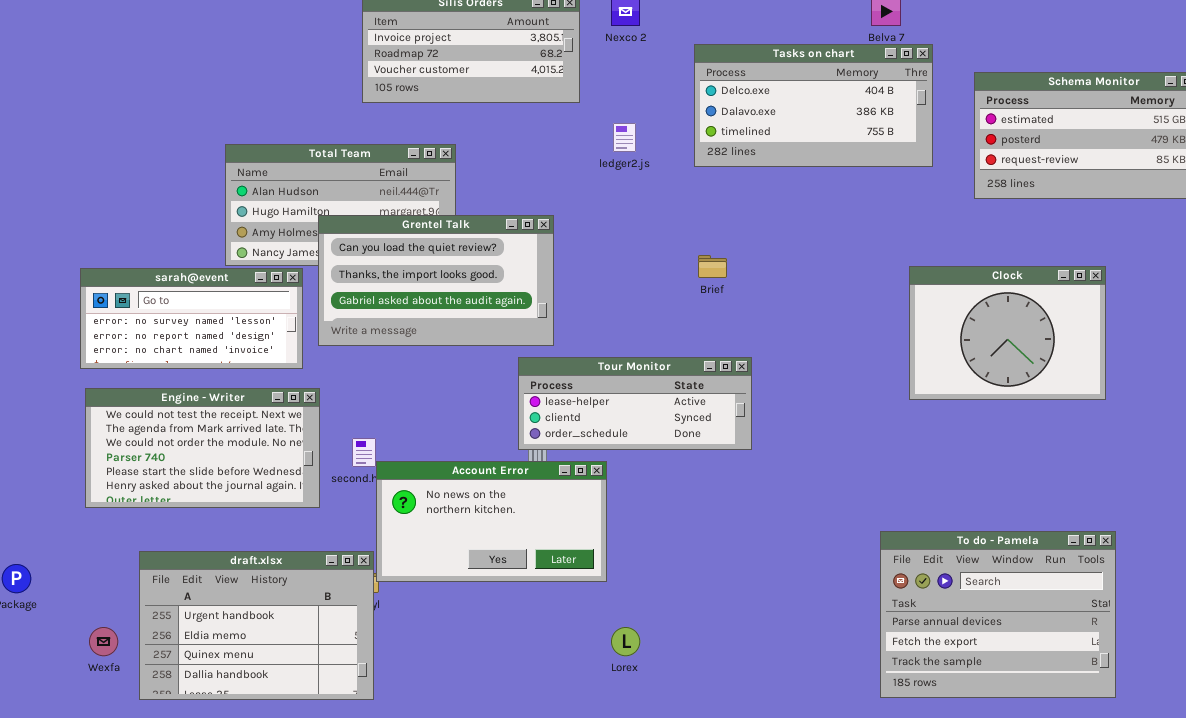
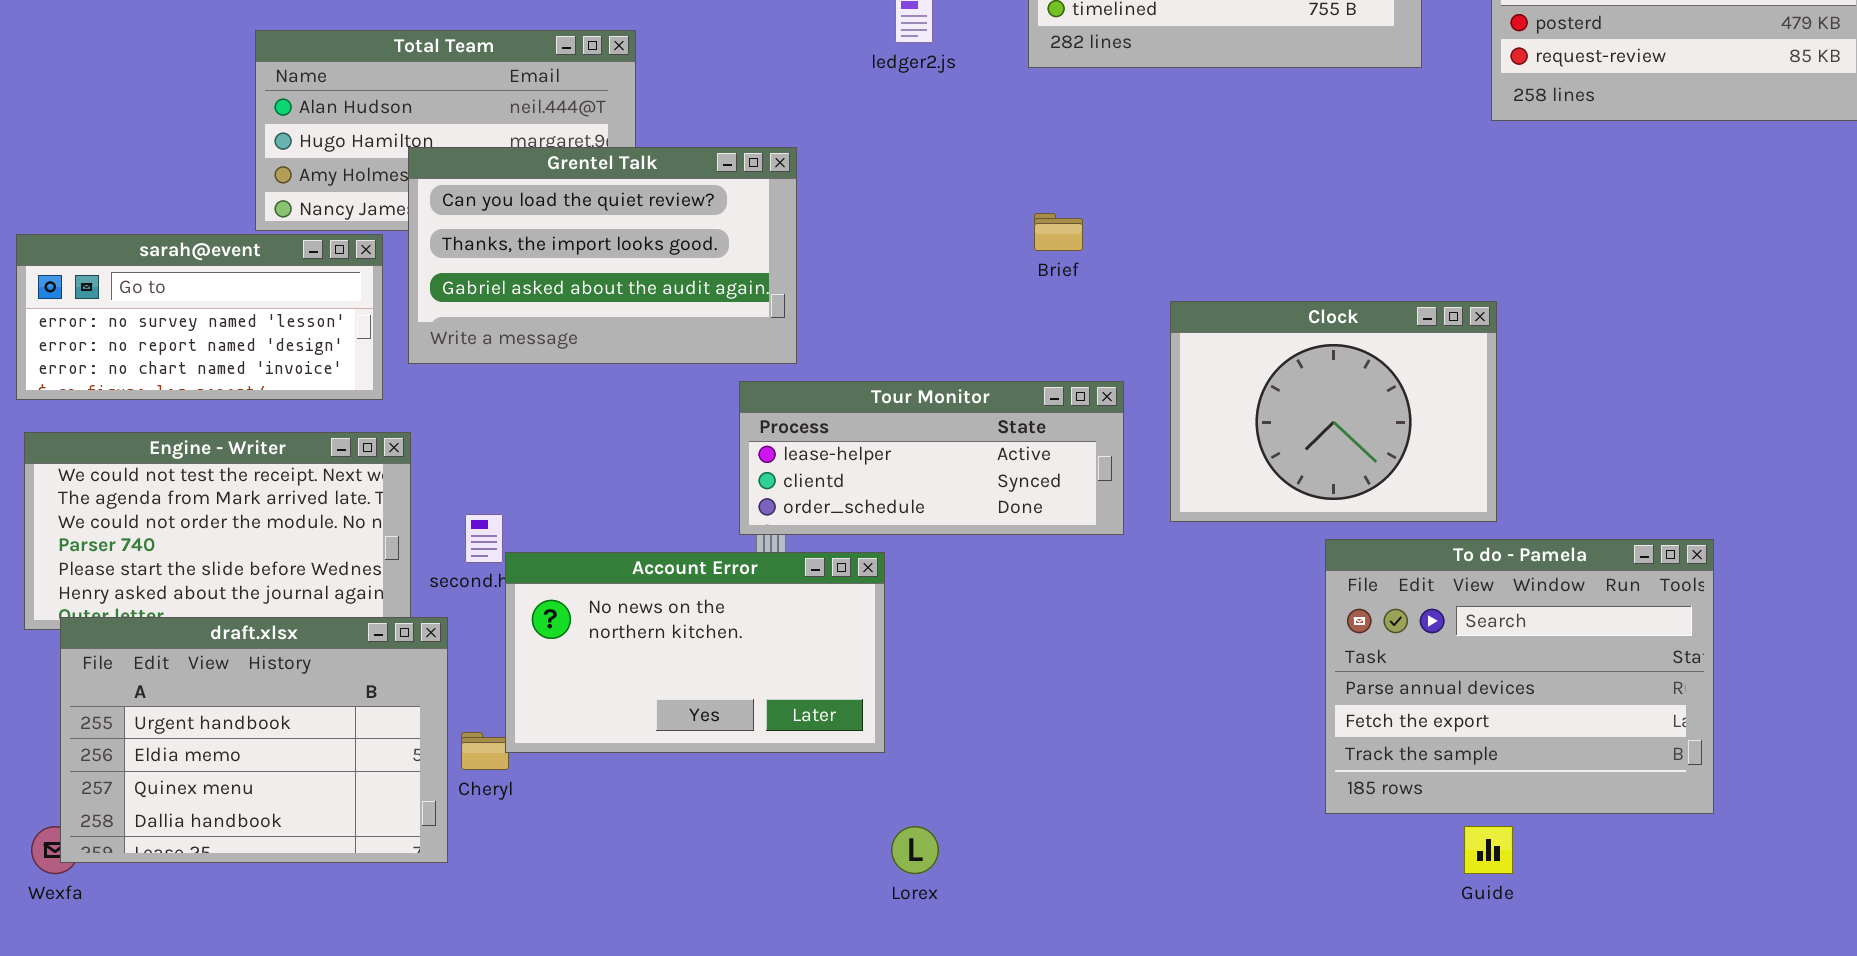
Clock: [909,266,1106,400] -> [1170,301,1497,522], moved
To do - Pamela: [880,531,1116,698] -> [1325,539,1714,814], moved
draft.xlsx: [139,551,374,700] -> [60,617,448,863], moved

